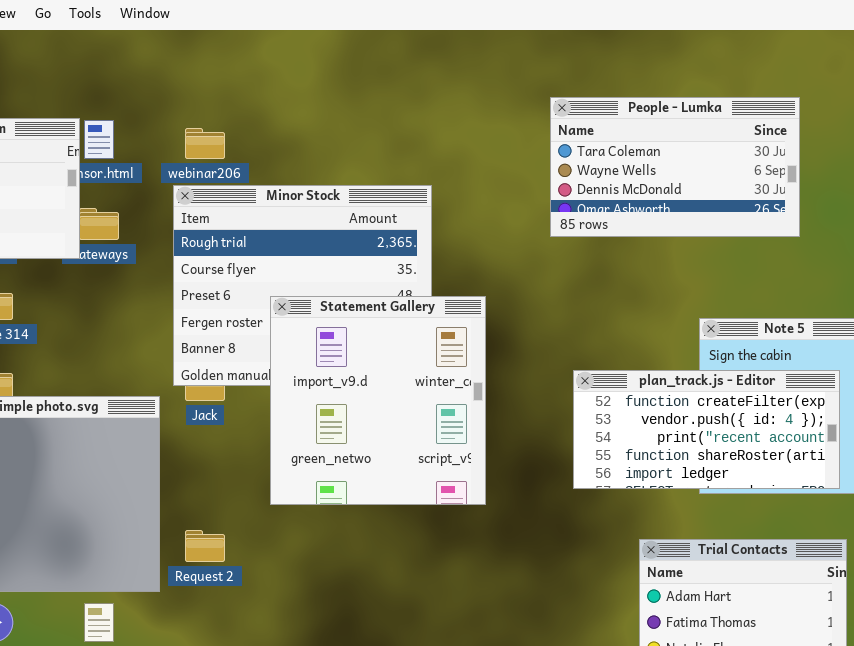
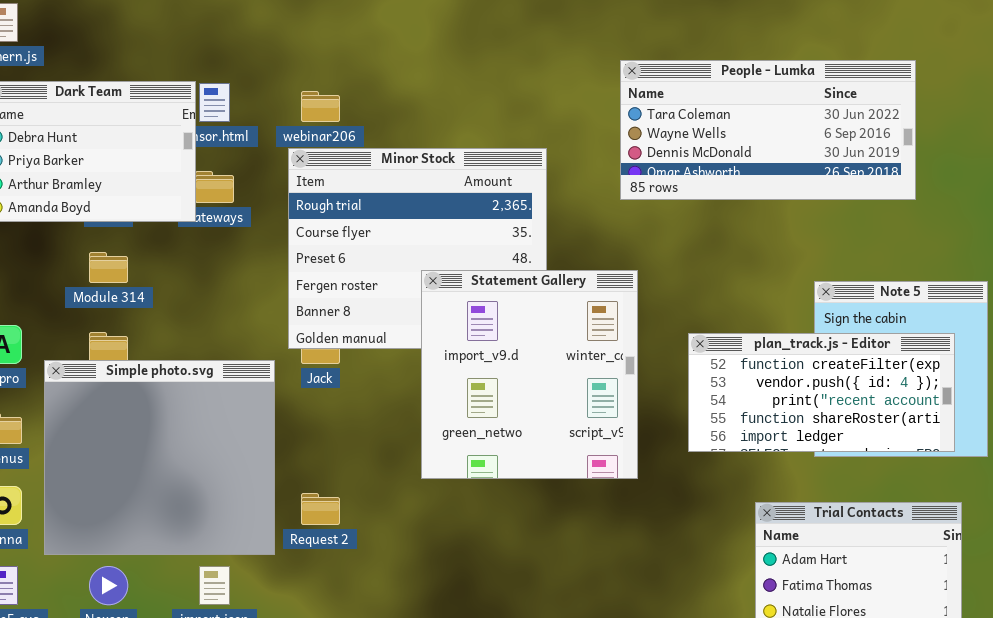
People - Lumka: [550,97,800,237] -> [620,60,916,200], resized
Statement Gallery: [270,296,486,505] -> [421,270,638,479], moved

